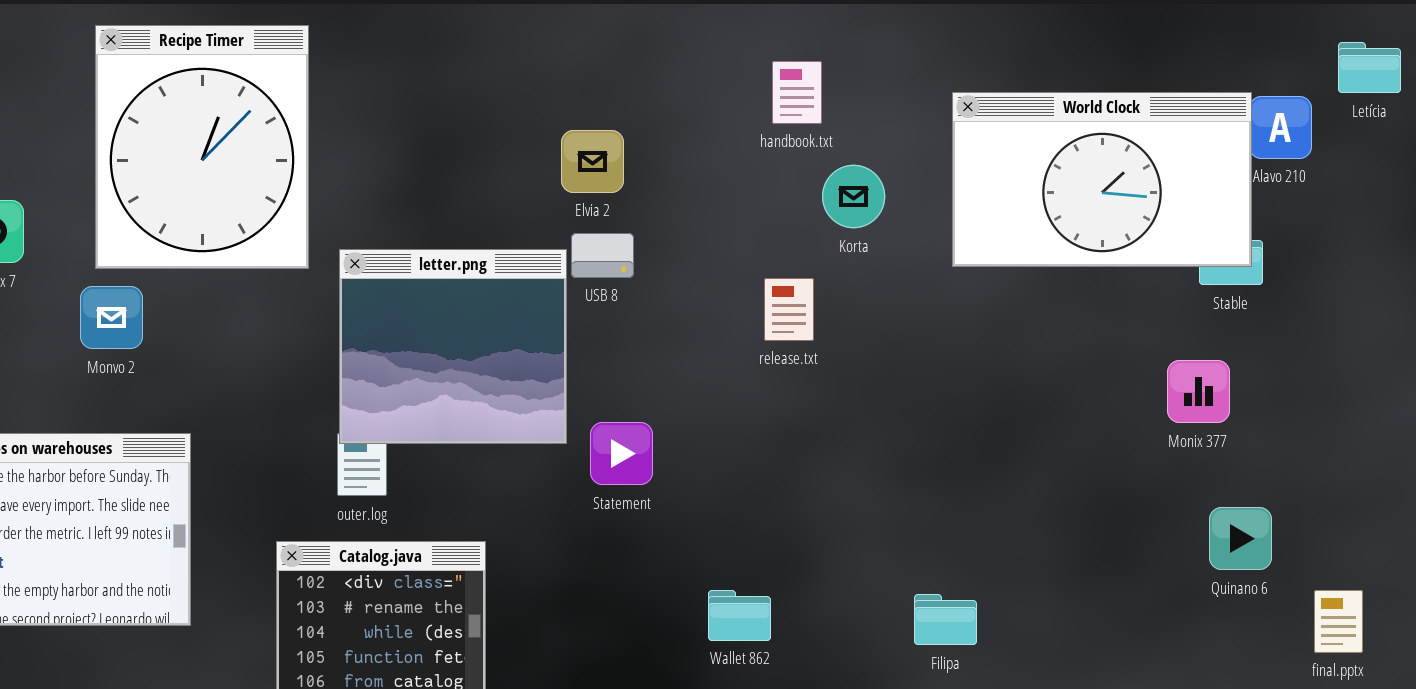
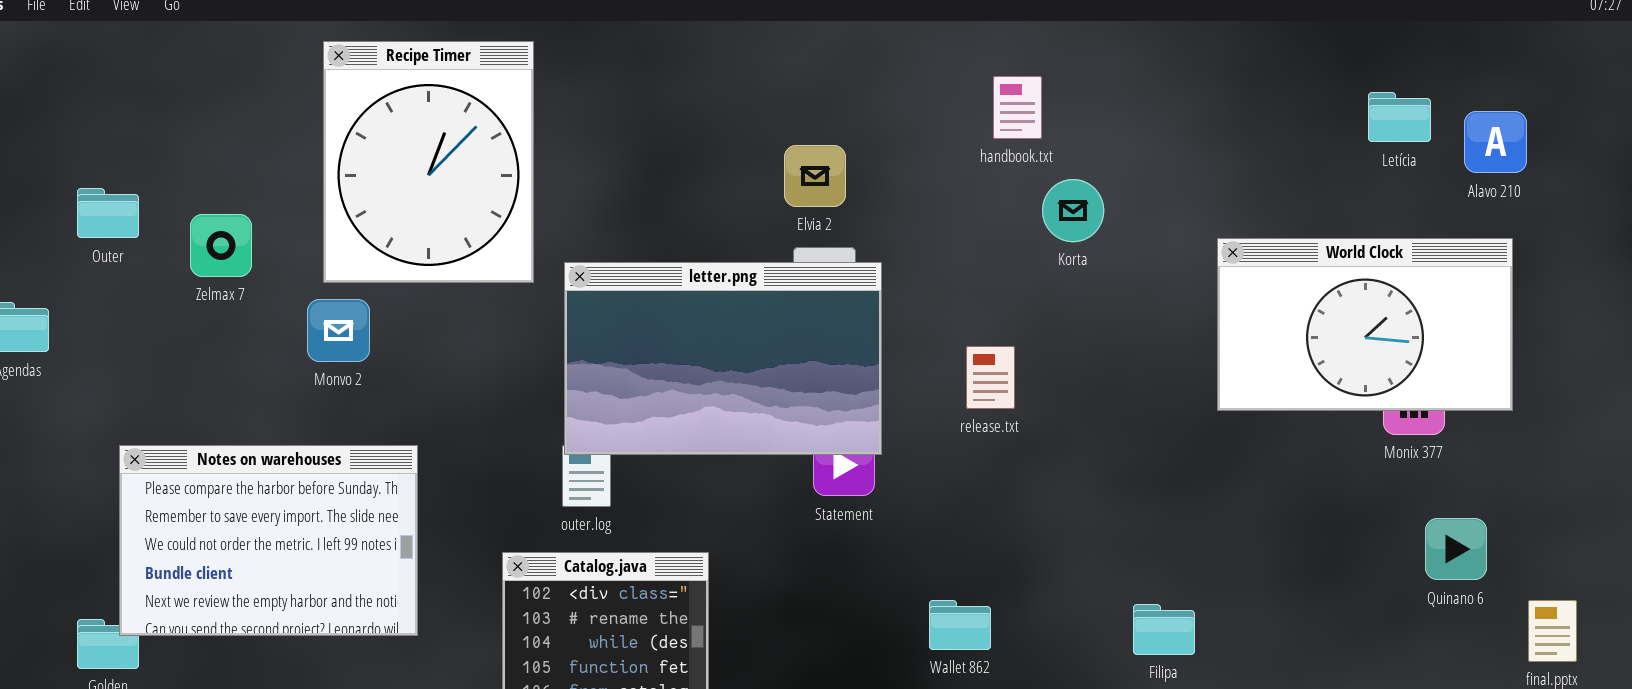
Letícia: [1338,42,1401,93] -> [1368,92,1431,142], moved
World Clock: [952,92,1252,267] -> [1217,238,1513,411], moved
letter.png: [339,249,567,444] -> [564,262,882,455], resized
release.txt: [764,278,814,341] -> [966,346,1015,409], moved

